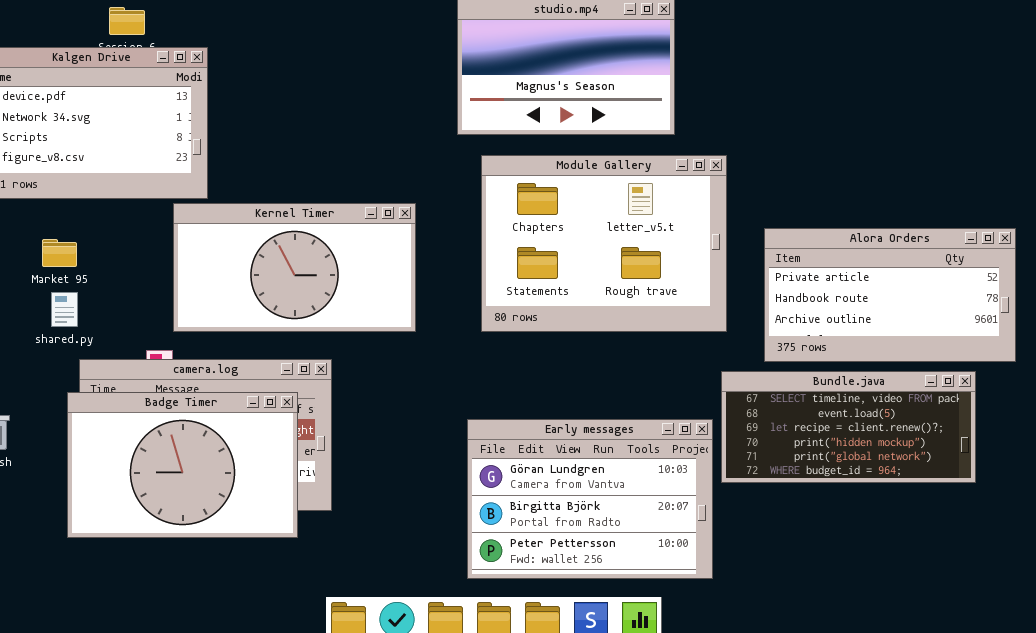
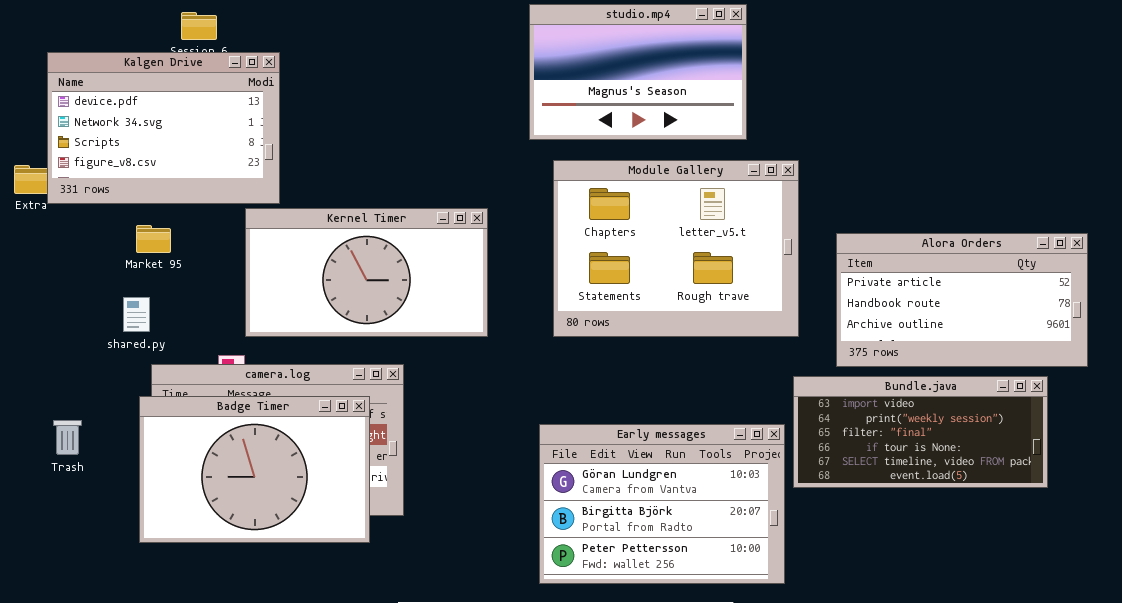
Market 95: [42,239,77,267] -> [136,225,171,253], moved
Bundle.java: [721,371,976,483] -> [793,376,1048,488], scrolled up 4 rows

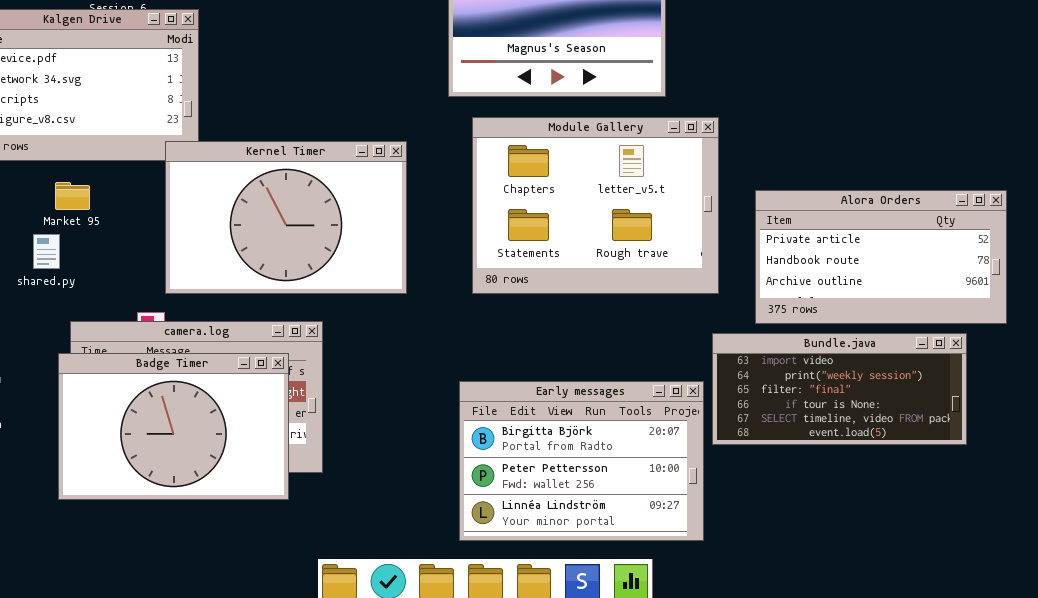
Kernel Timer: [245,208,488,337] -> [165,141,407,294], resized
shared.py: [123,297,150,332] -> [33,234,60,269], moved
Early messages: [539,424,785,584] -> [459,381,704,541], scrolled down 1 row

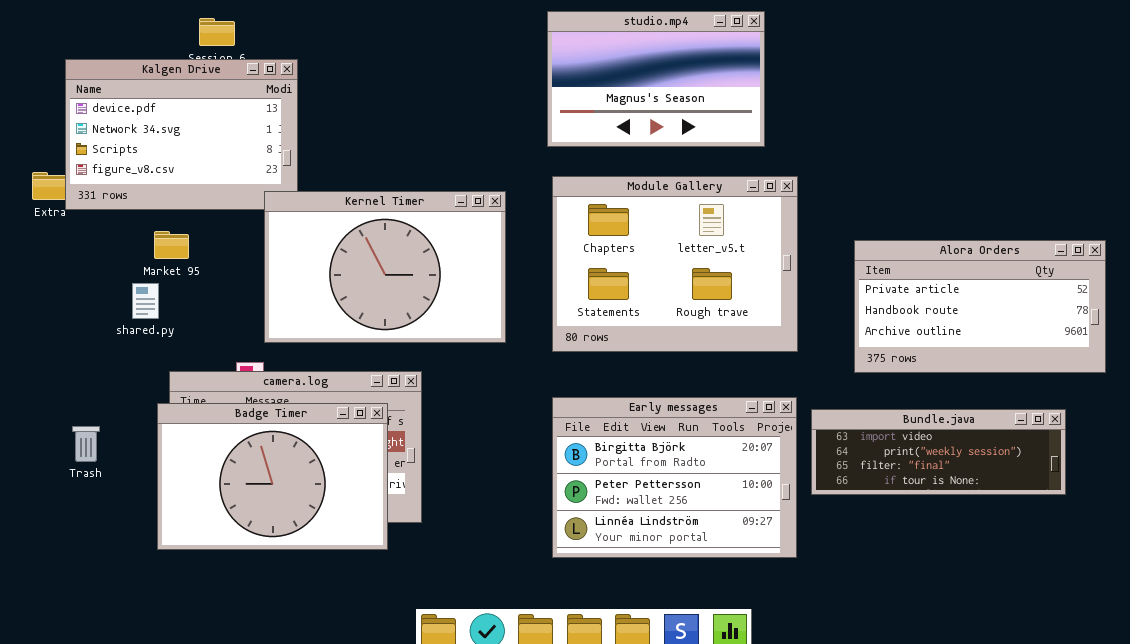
Module Gallery: [472,117,719,294] -> [552,176,798,352], moved
Bundle.java: [712,333,967,445] -> [811,409,1066,495], resized
Early messages: [459,381,704,541] -> [552,397,797,558], moved

